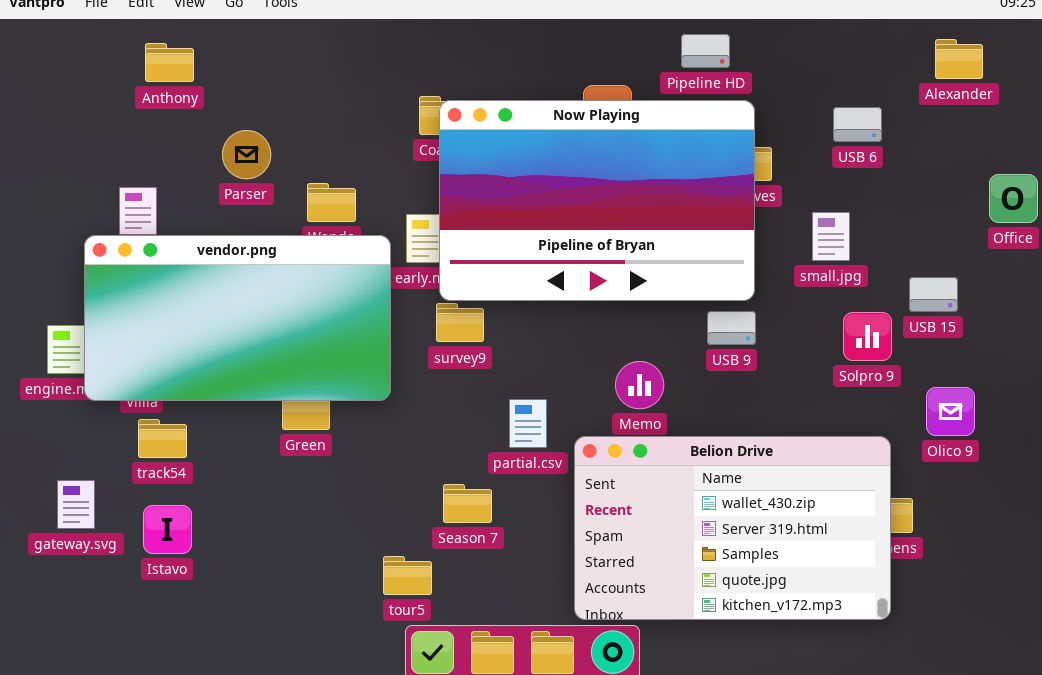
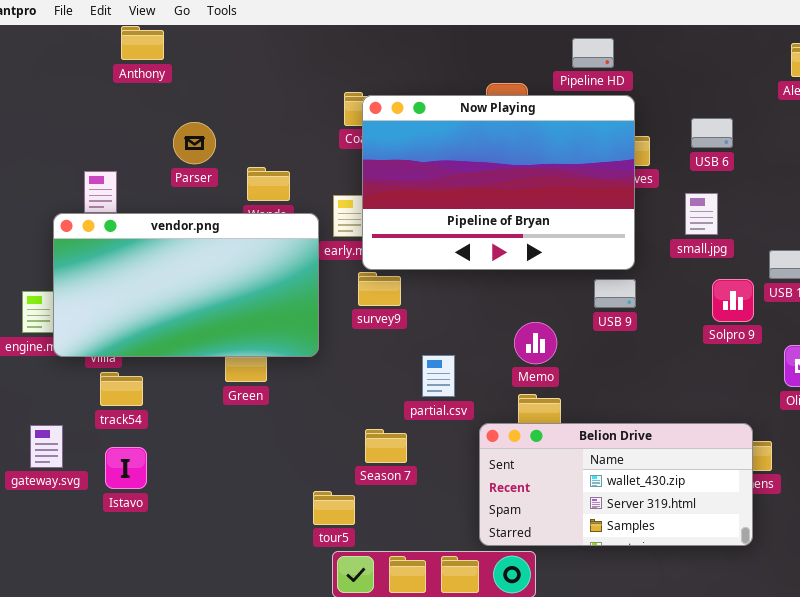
Anthony: [145,43,194,82] -> [121,26,164,60], moved
USB 6: [833,107,882,142] -> [691,118,733,148], moved
Belion Drive: [574,436,891,620] -> [479,423,753,546], resized

